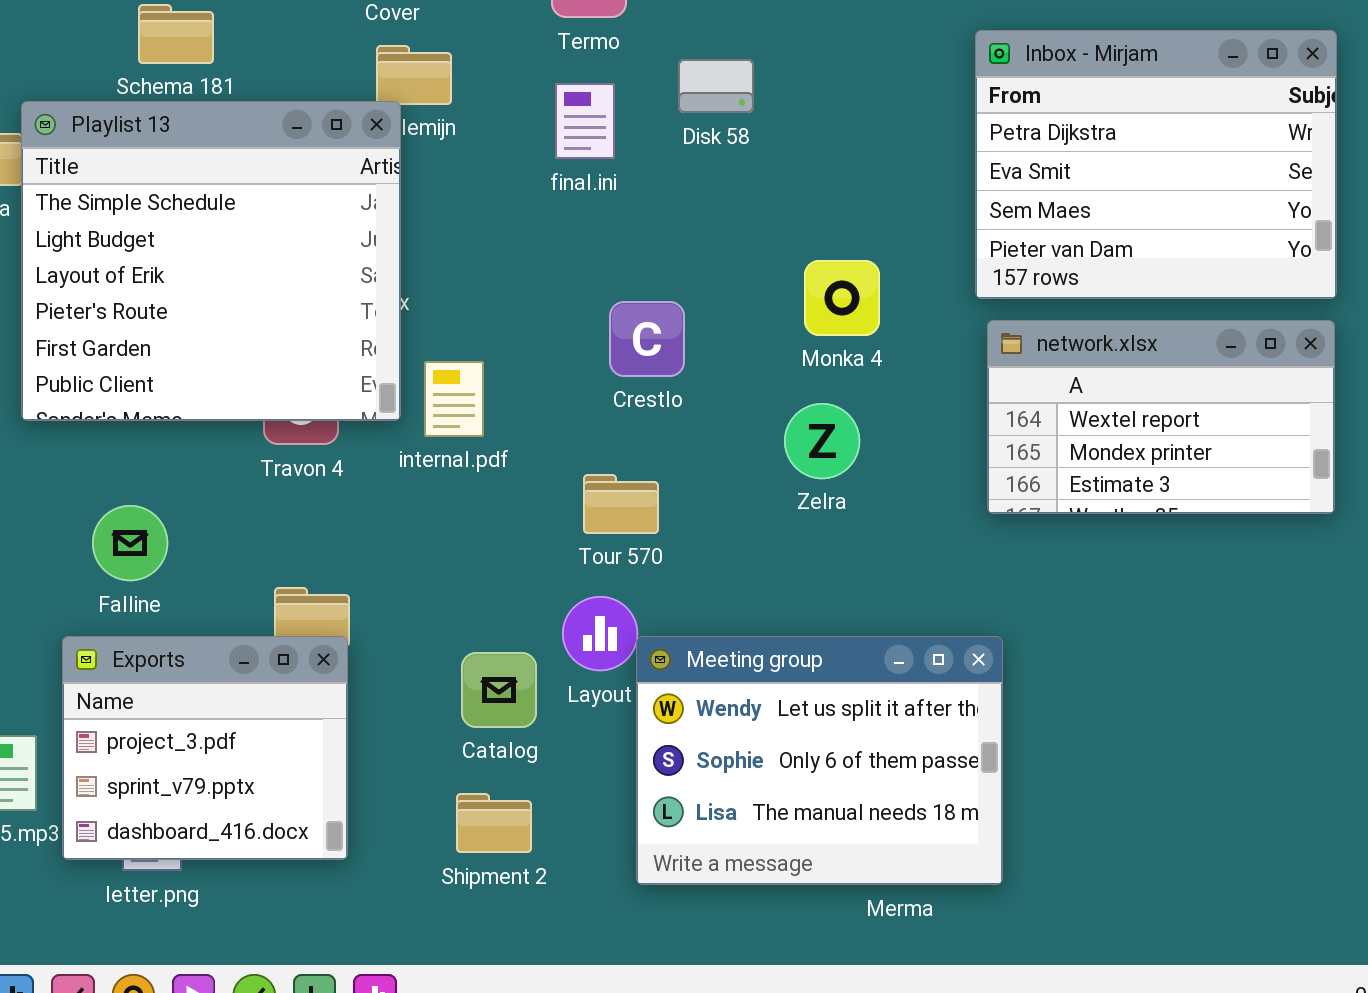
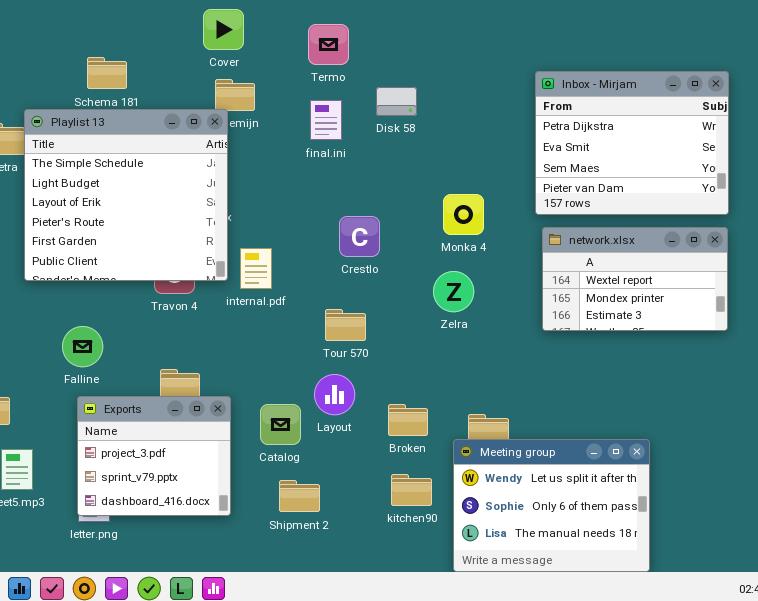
Exports: [62,636,348,860] -> [77,396,231,516], moved
Meeting group: [636,636,1003,885] -> [453,439,650,572], moved
Shipment 2: [456,793,532,853] -> [279,480,320,512], moved

